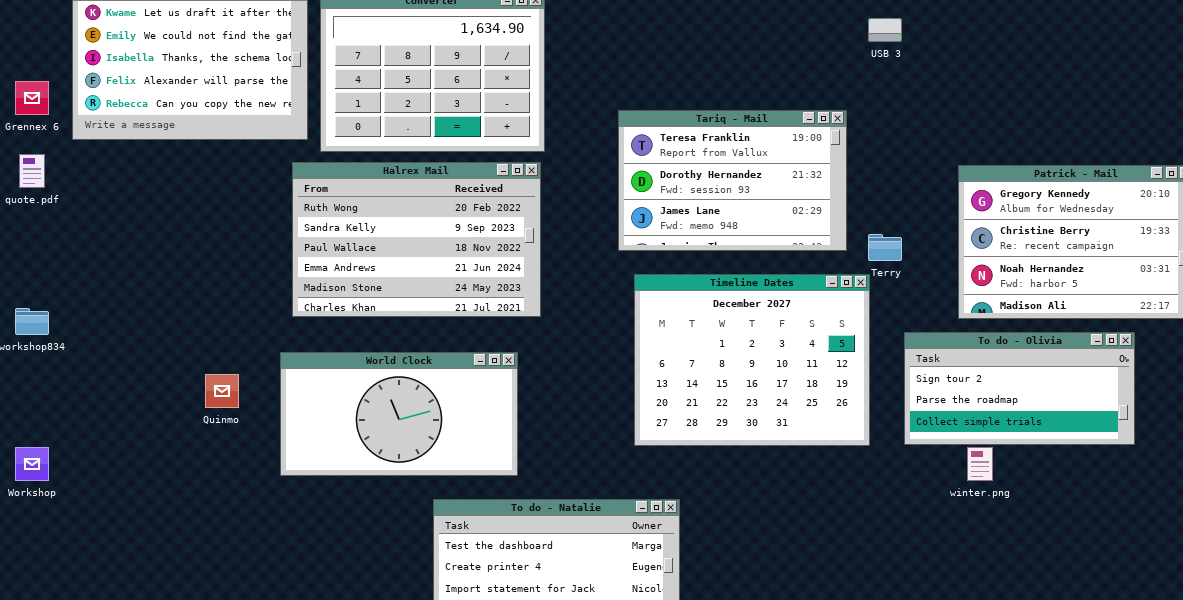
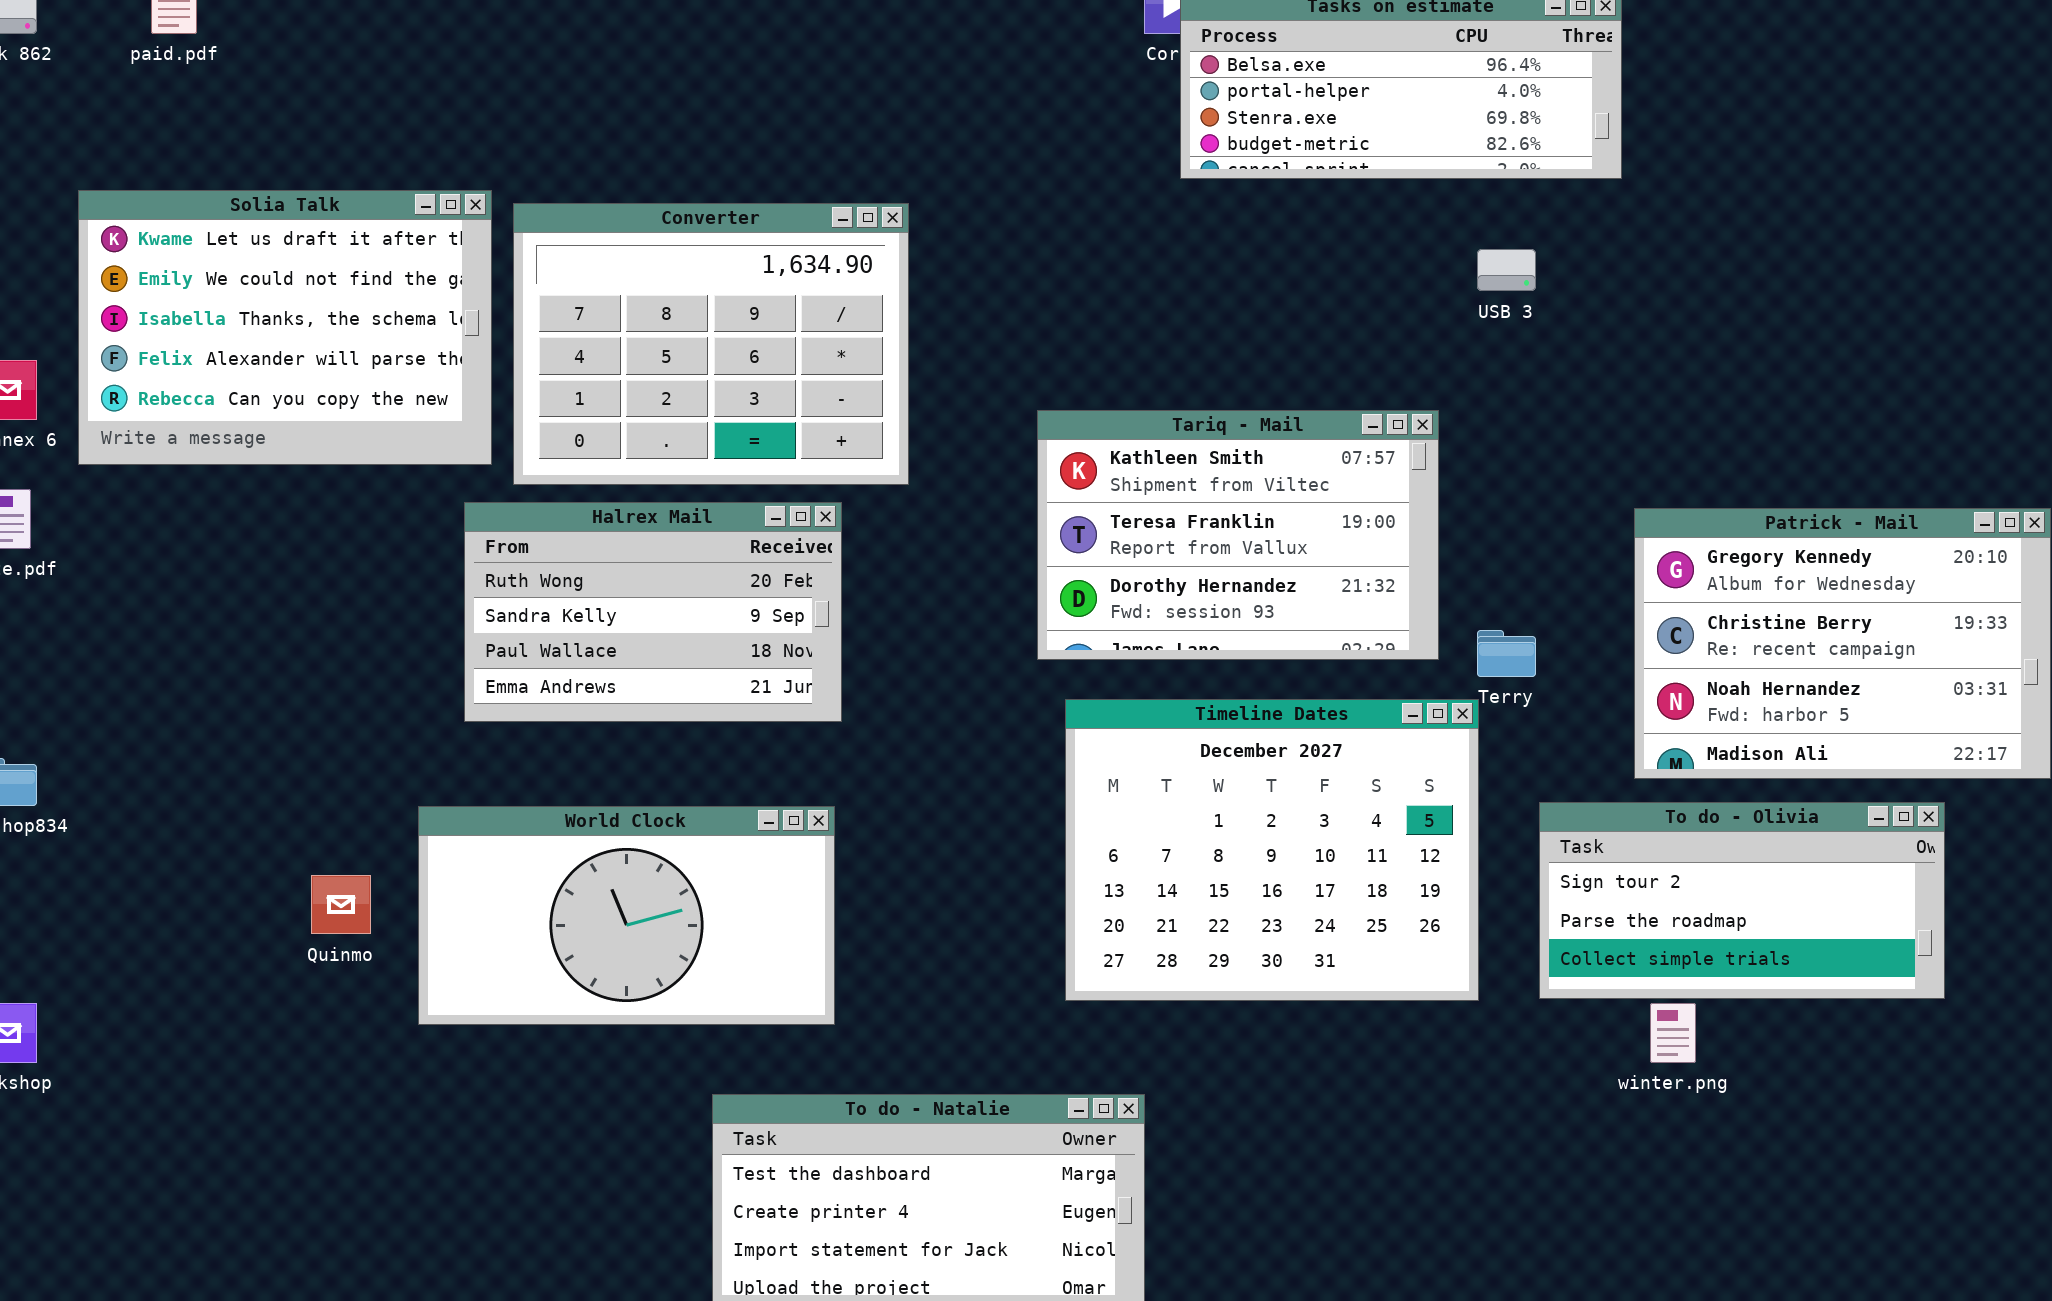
Tariq - Mail: [618,110,847,251] -> [1037,410,1439,660], scrolled up 1 row
Halrex Mail: [292,162,541,317] -> [464,502,842,722], resized
World Clock: [280,352,518,476] -> [418,806,835,1025], moved

